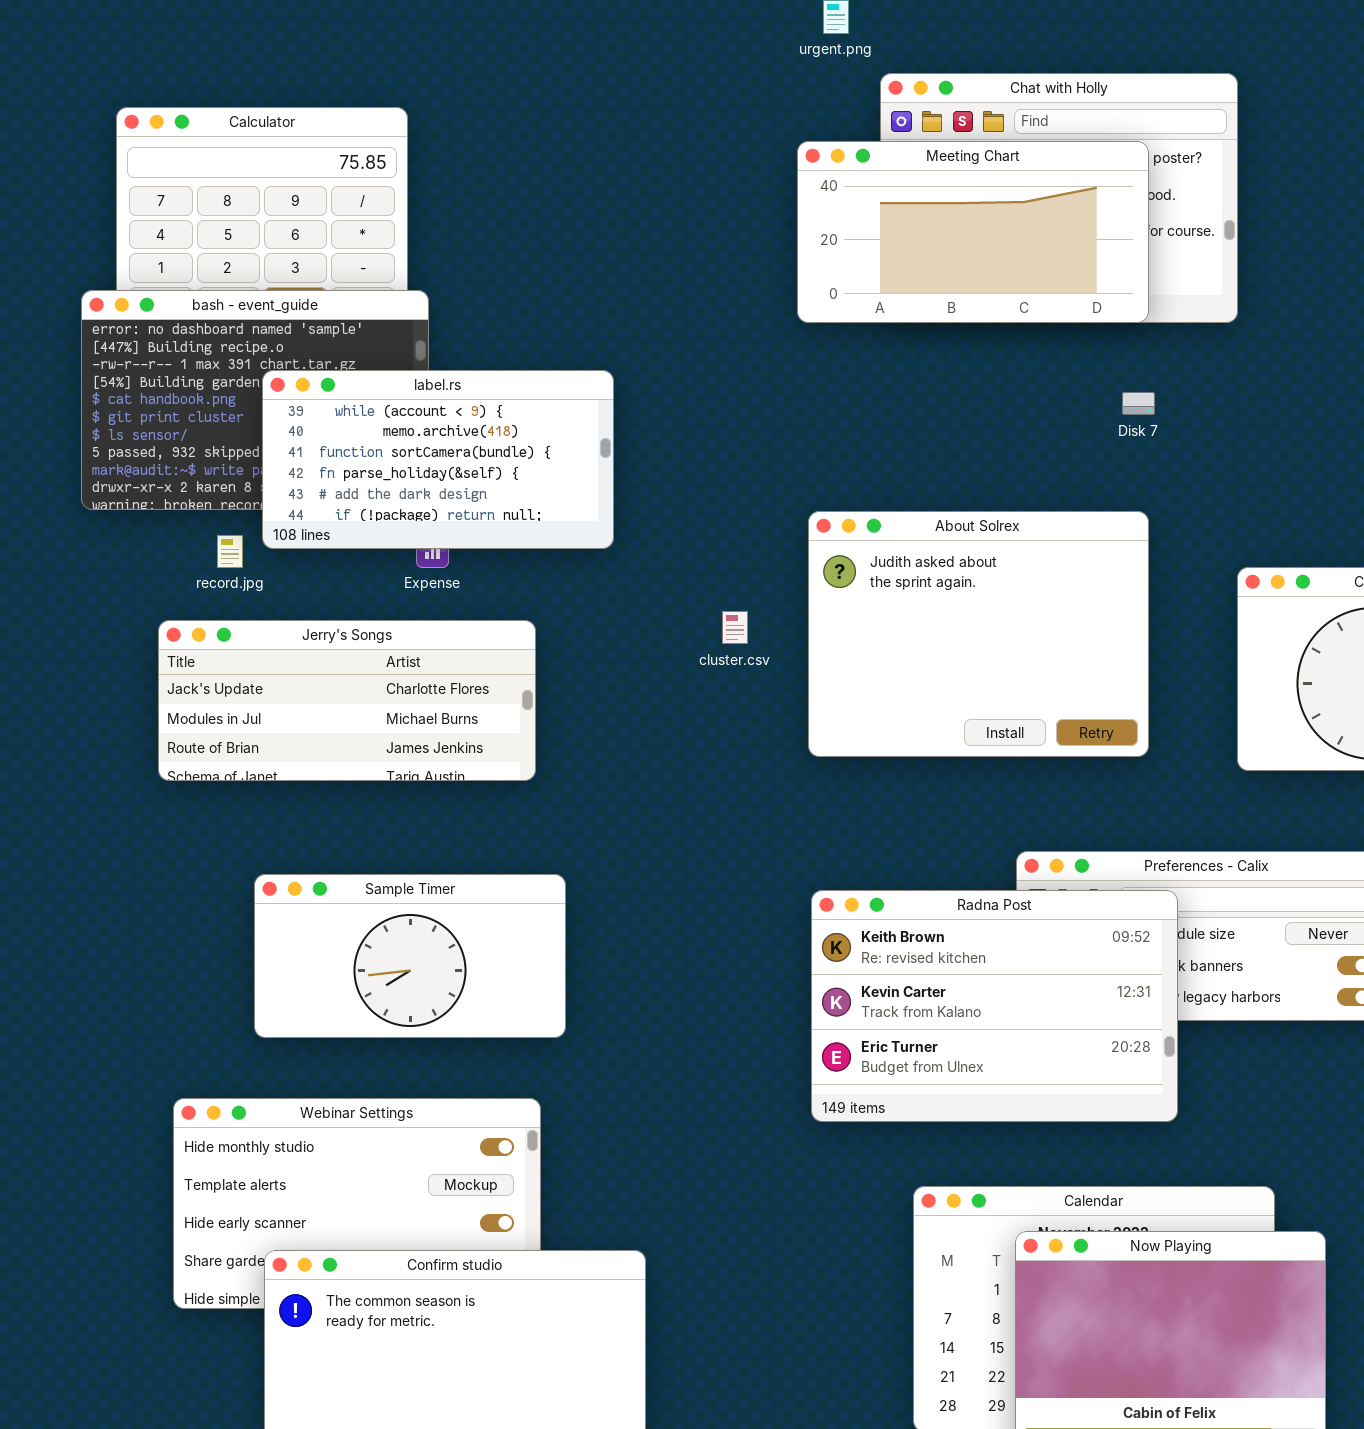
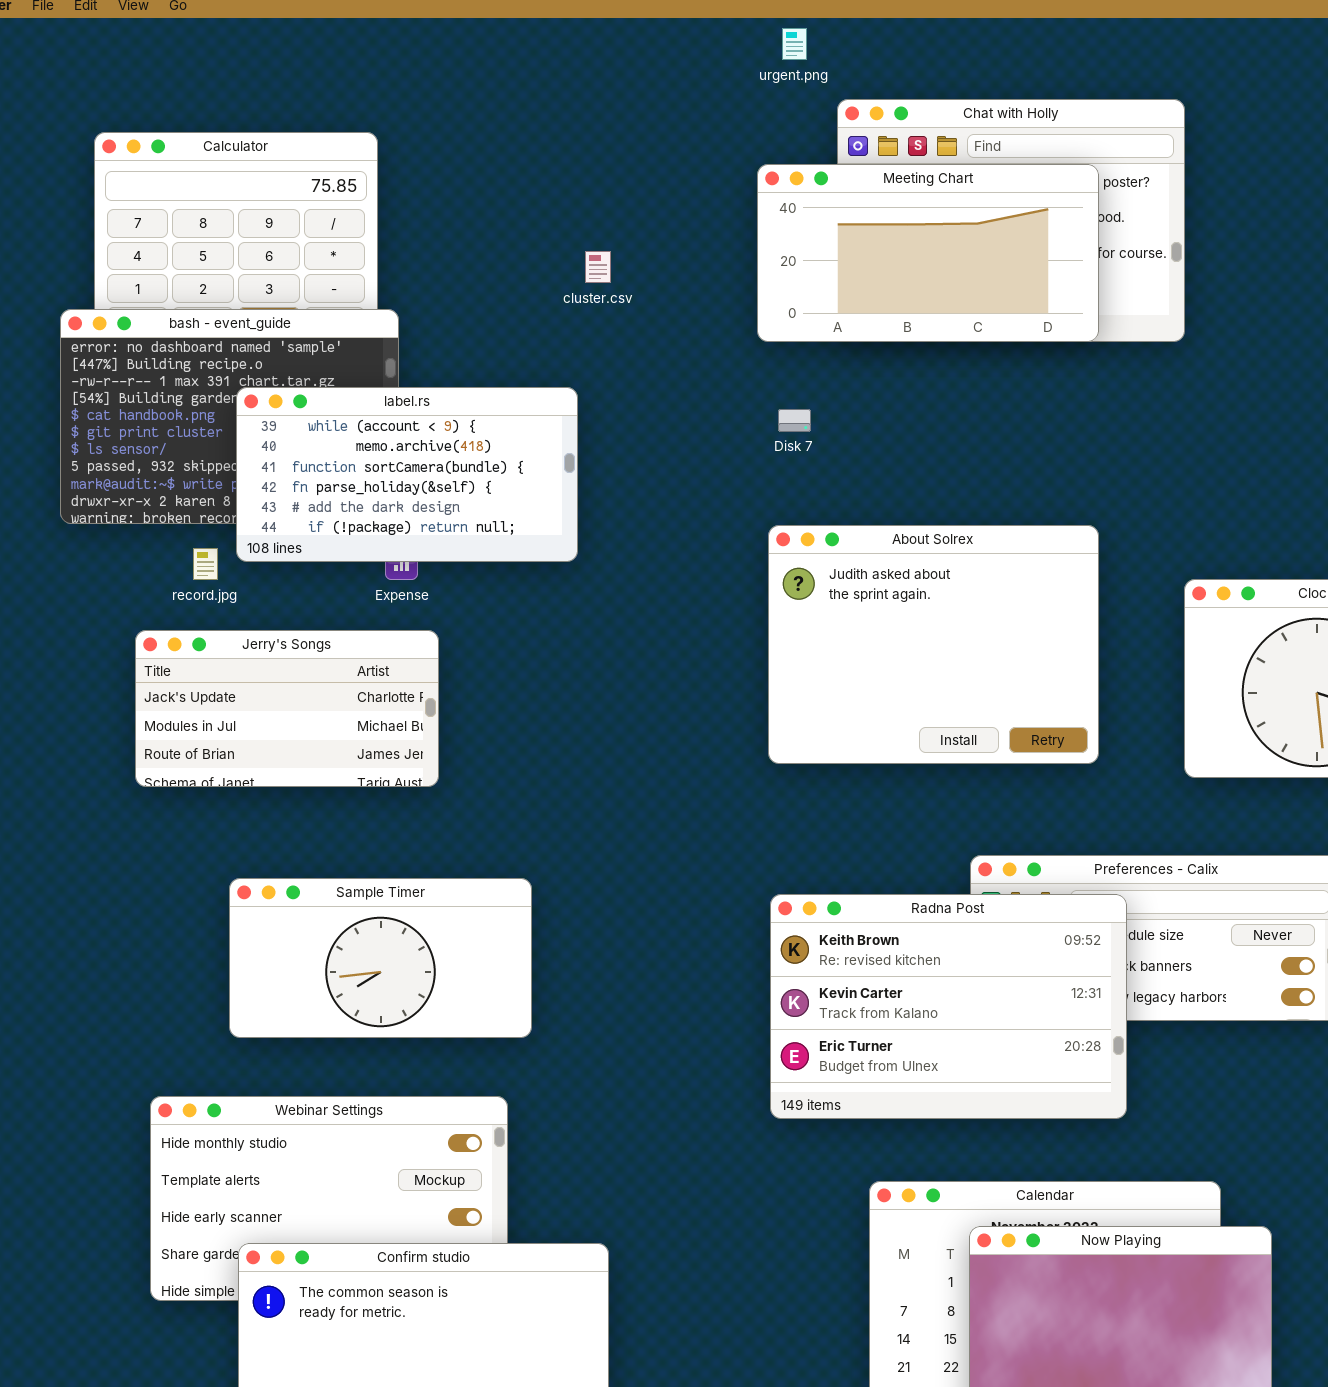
Disk 7: [1122,392,1155,415] -> [778,409,811,432], moved
cluster.csv: [722,611,748,644] -> [585,251,611,283], moved
Jerry's Songs: [158,620,536,781] -> [135,630,439,787], resized

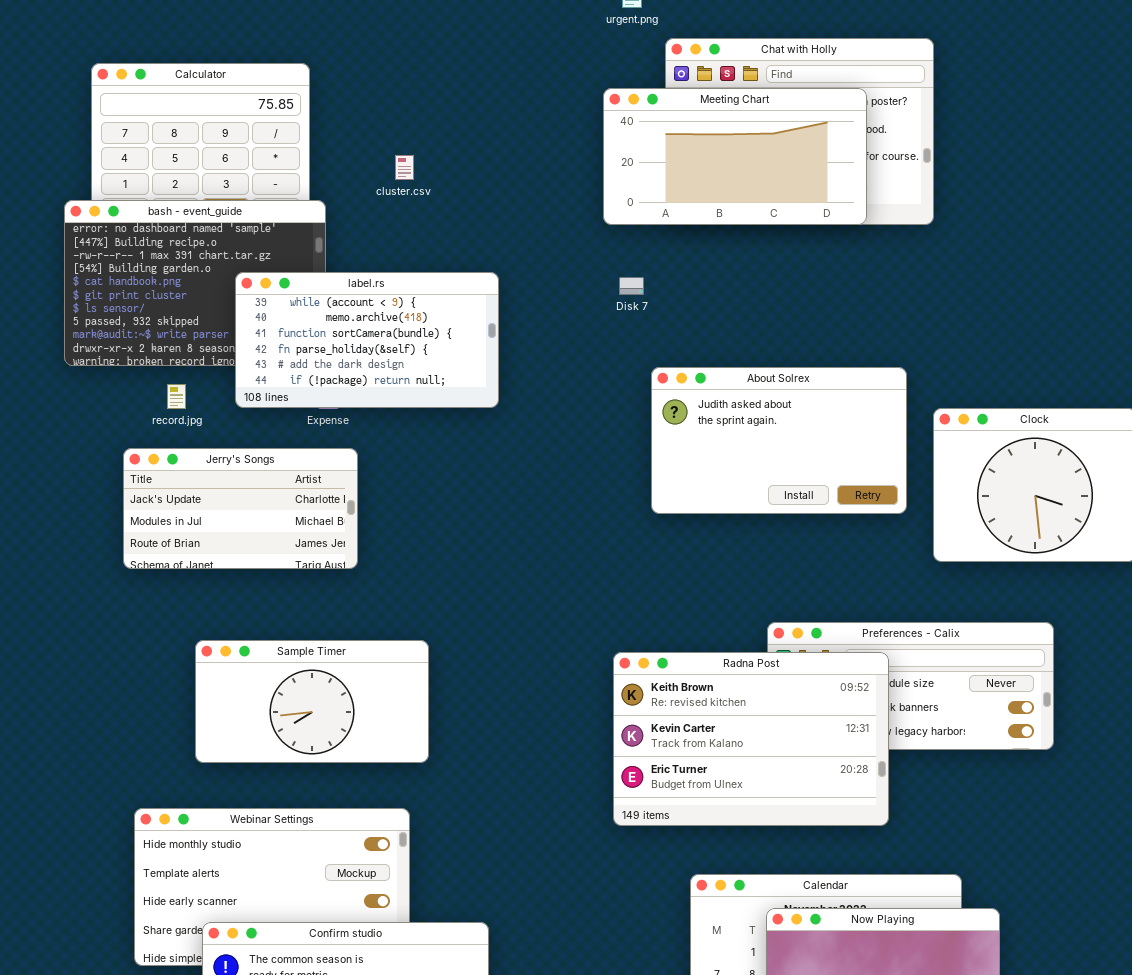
cluster.csv: [585,251,611,283] -> [395,155,414,180], moved
label.rs: [236,387,578,562] -> [235,272,499,408], moved
About Solrex: [768,525,1099,764] -> [651,367,907,514], moved, resized

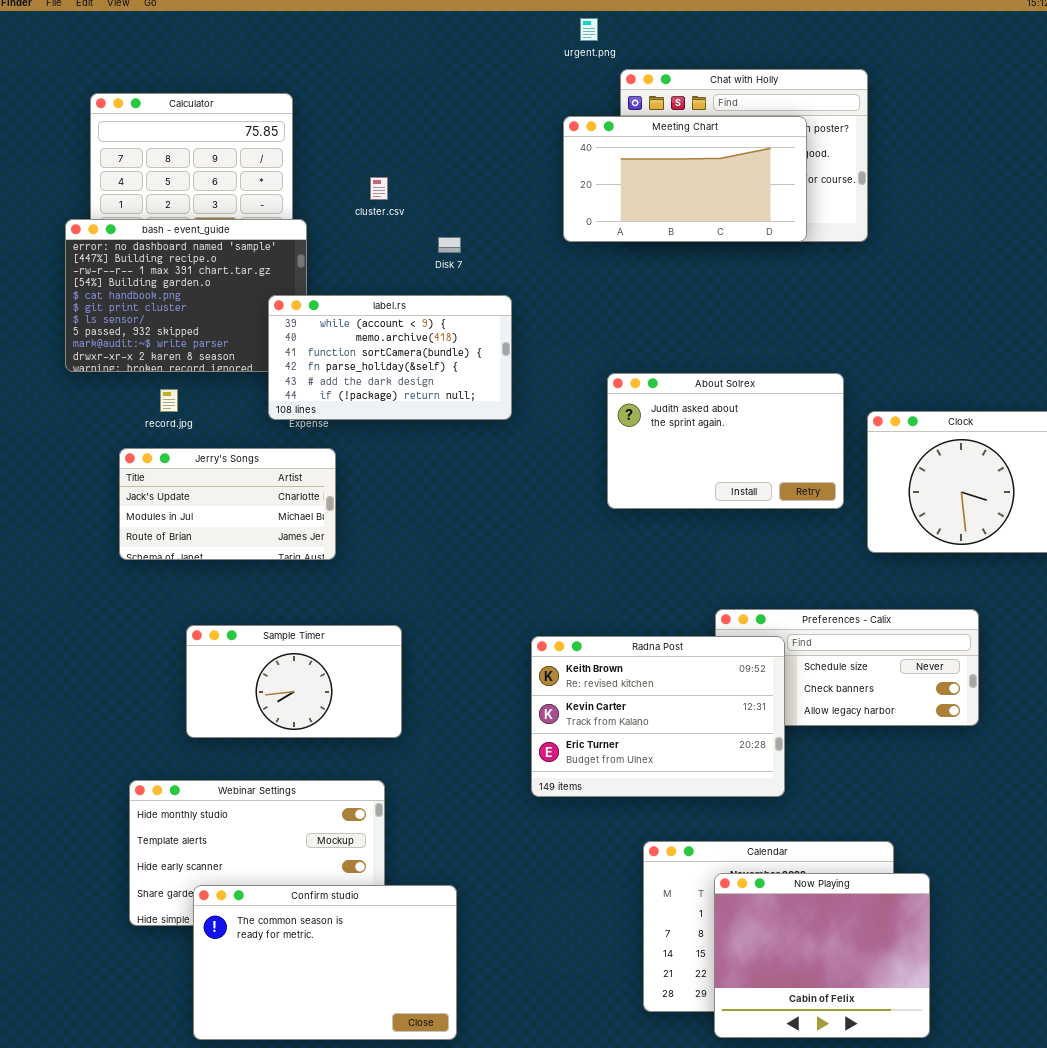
label.rs: [235,272,499,408] -> [268,295,512,420], moved
Disk 7: [619,277,644,295] -> [438,237,461,253], moved
Radna Post: [613,652,889,826] -> [531,636,785,797], moved

